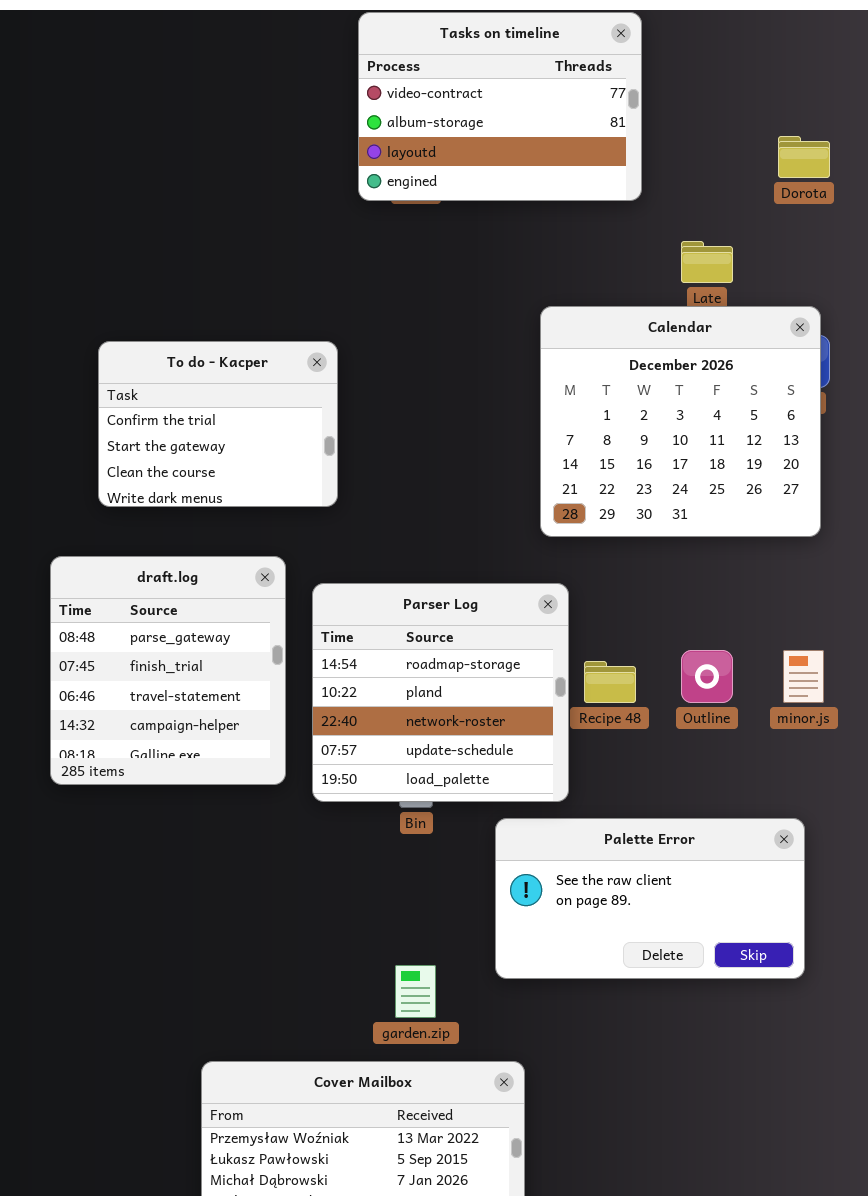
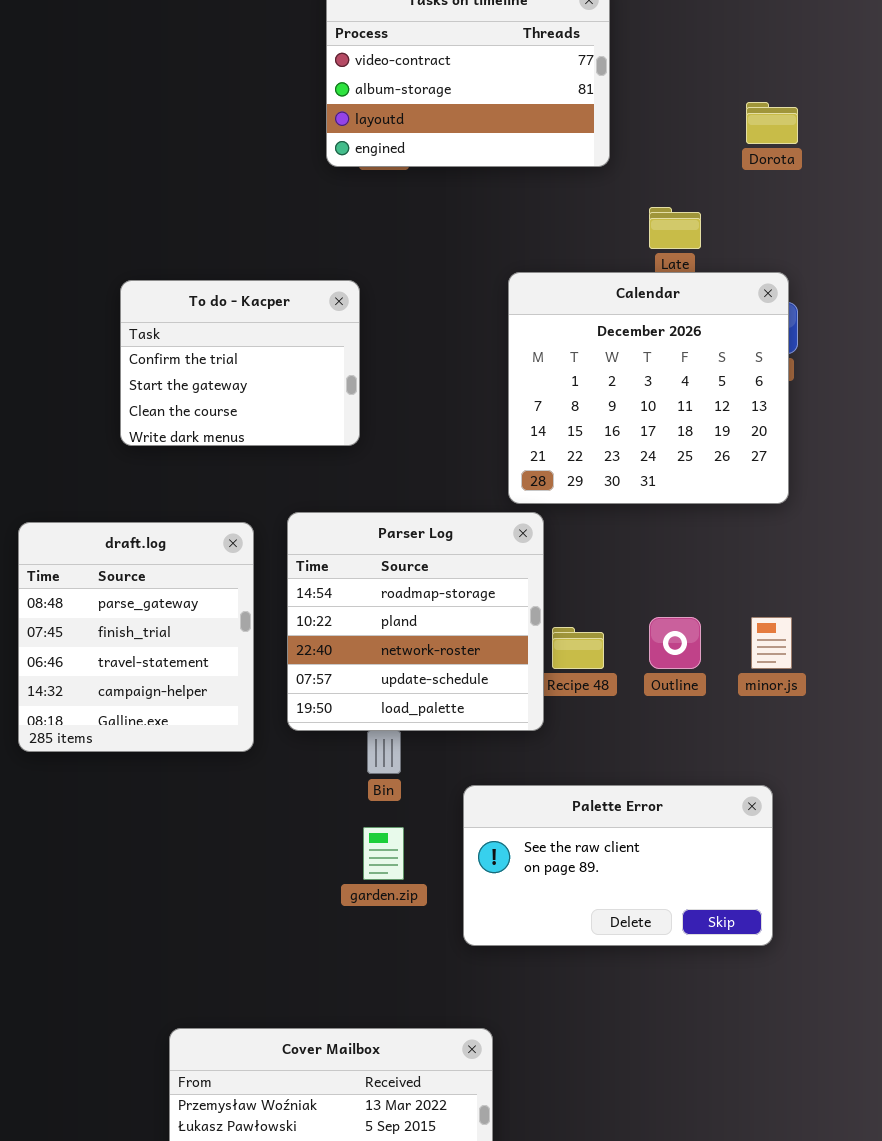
To do - Kacper: [98,341,338,507] -> [120,280,360,446], moved
Parser Log: [312,583,569,802] -> [287,512,544,731], moved
garden.zip: [395,965,436,1018] -> [363,827,404,880], moved

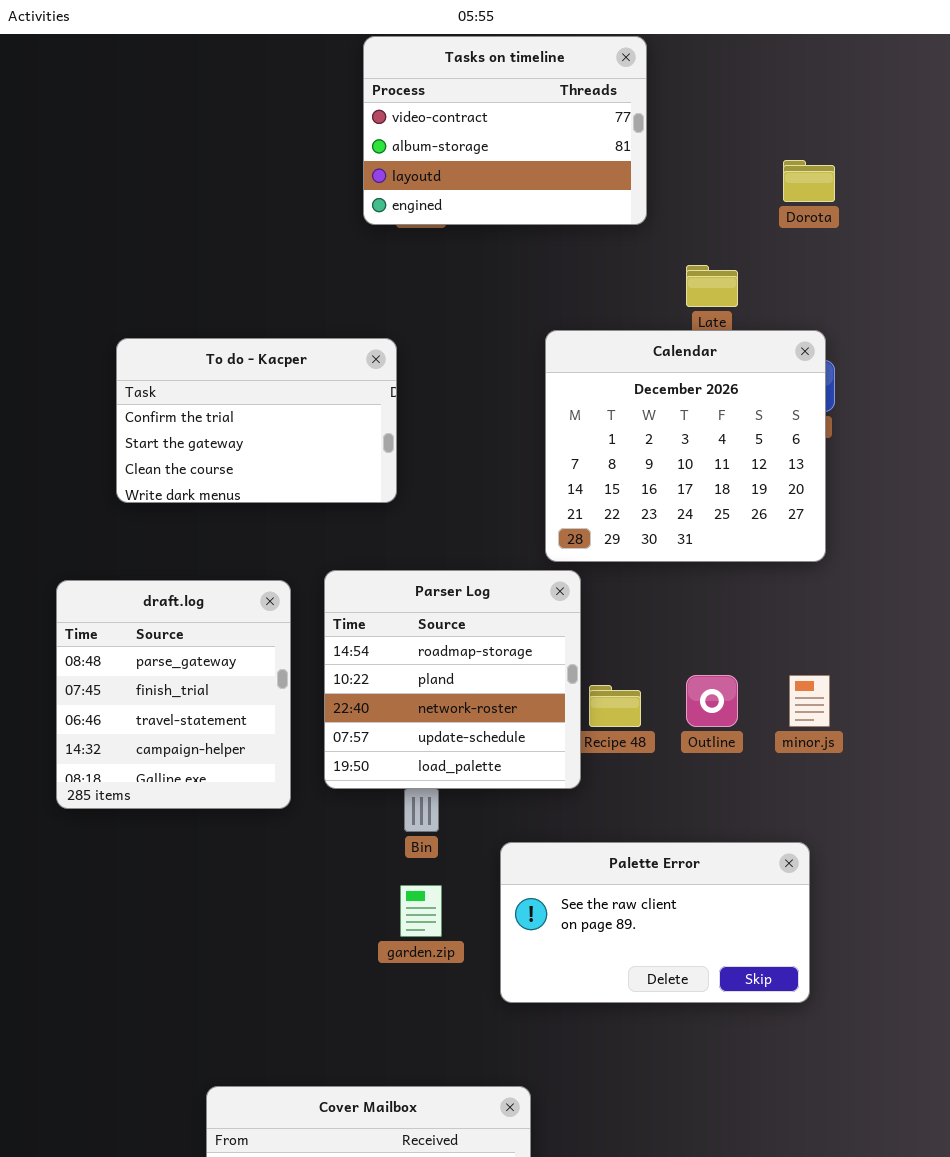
To do - Kacper: [120,280,360,446] -> [116,338,397,503], resized

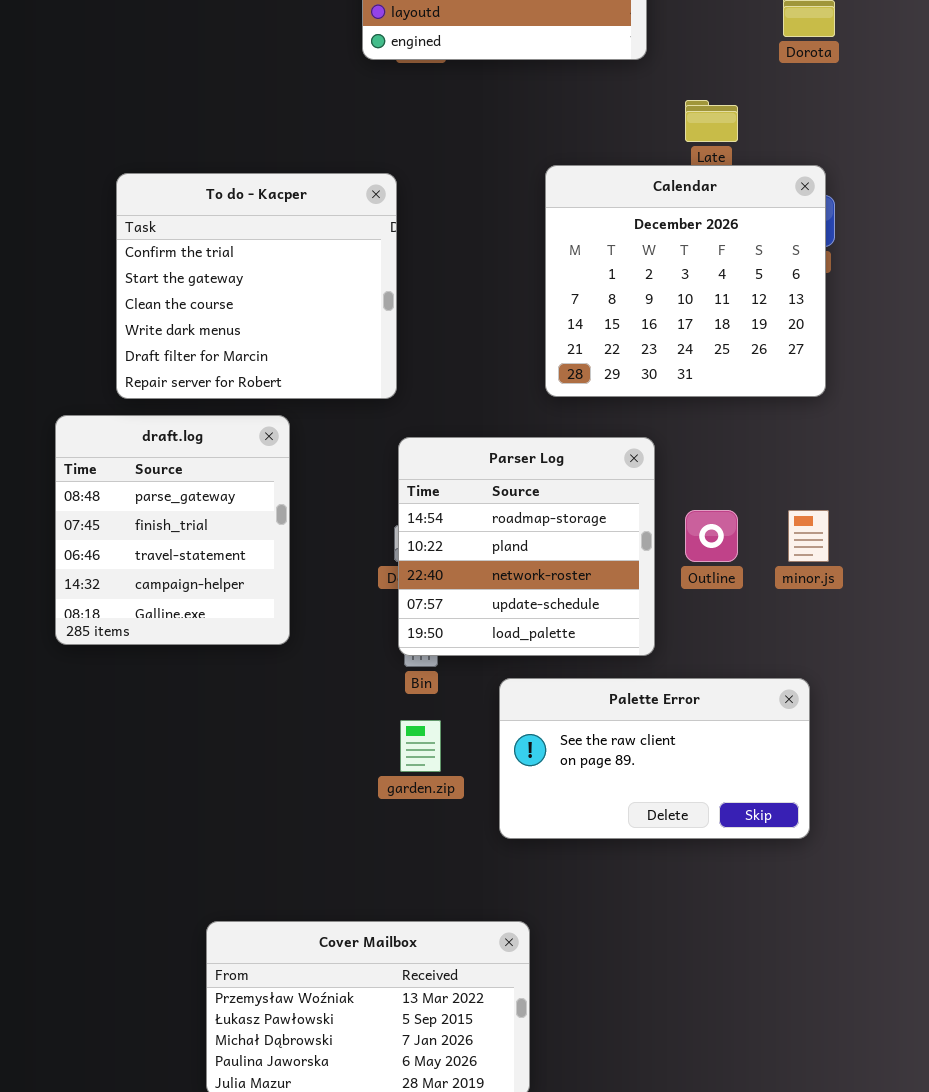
To do - Kacper: [116,338,397,503] -> [116,173,397,399], resized
Parser Log: [324,570,581,789] -> [398,437,655,656], moved

